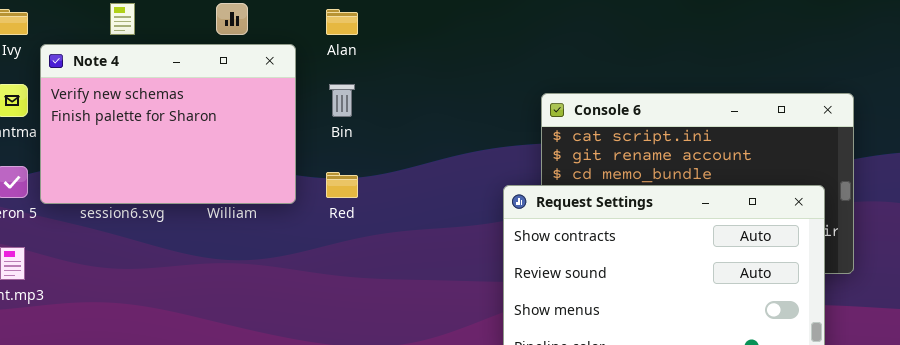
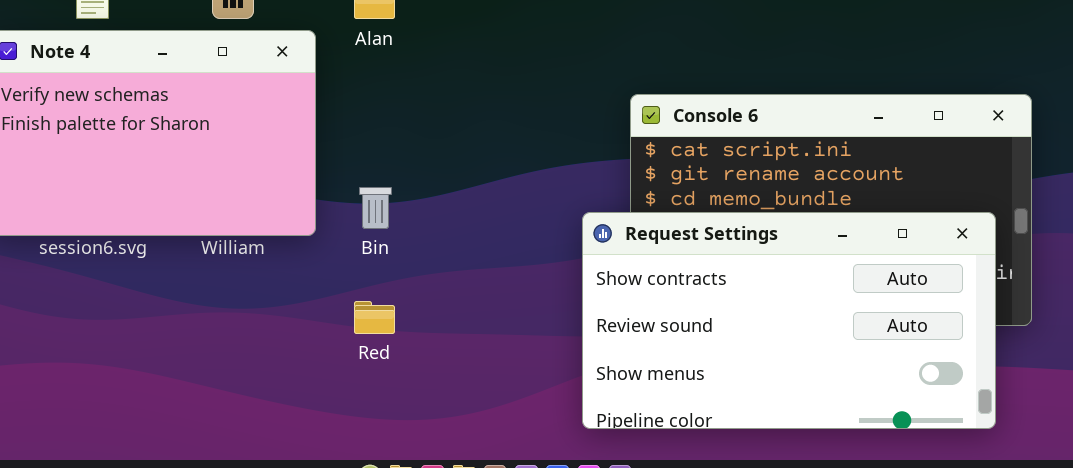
Bin: [329,84,355,117] -> [359,187,392,229], moved
Red: [326,172,358,198] -> [354,301,395,334], moved

